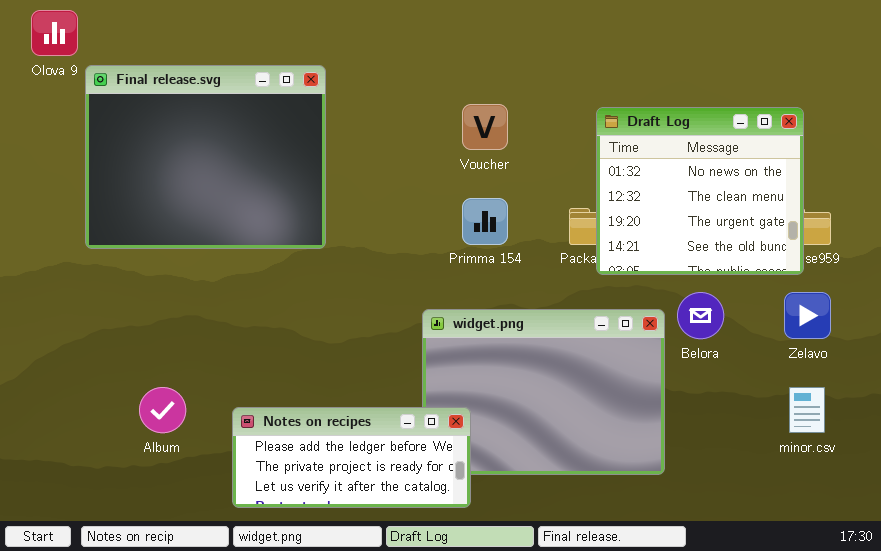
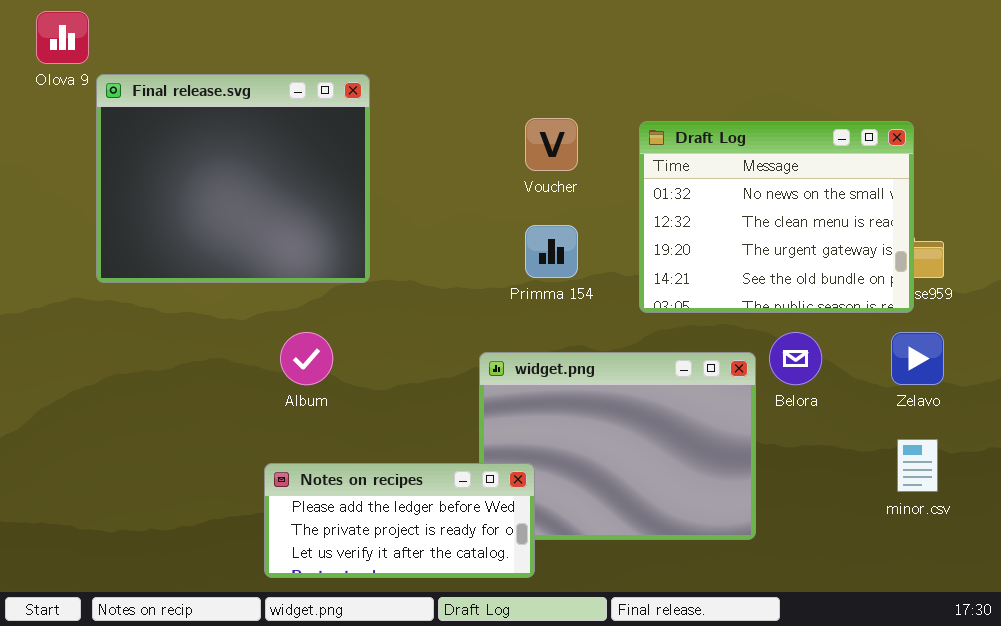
Draft Log: [596,107,804,275] -> [639,121,914,313], resized
Album: [139,387,186,433] -> [280,332,333,385], moved

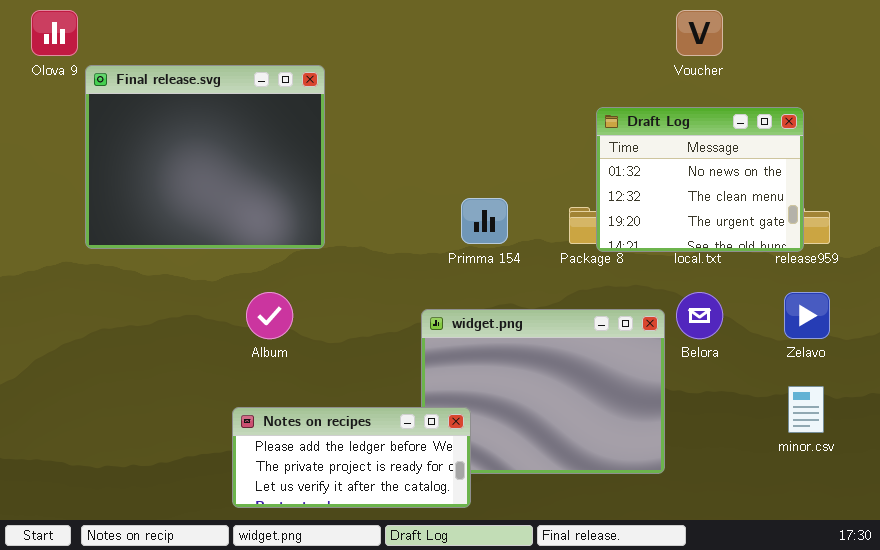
Voucher: [525,118,578,171] -> [676,10,723,56], moved
Draft Log: [639,121,914,313] -> [596,107,804,252], resized

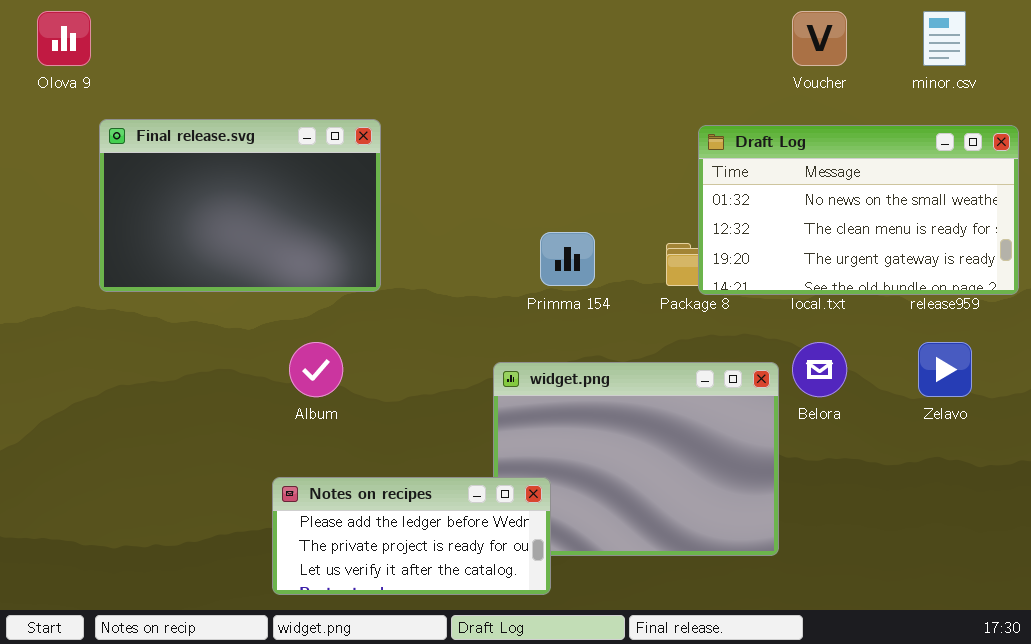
Final release.svg: [85,65,325,249] -> [99,119,381,292], resized
Draft Log: [596,107,804,252] -> [698,125,1019,295], resized
minor.csv: [788,386,824,433] -> [923,11,966,66], moved

